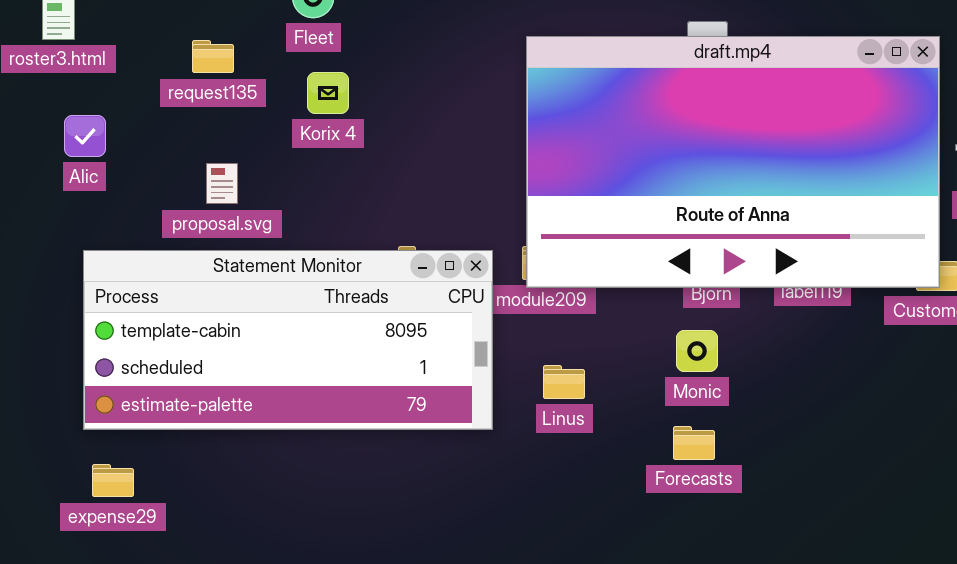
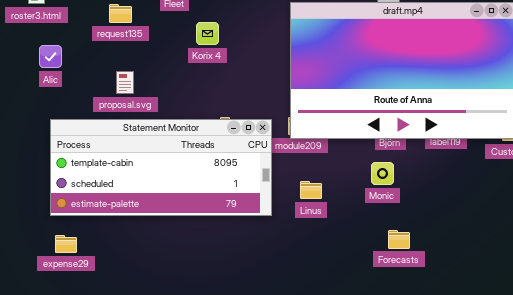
Korix 4: [307,72,349,114] -> [196,22,219,45], moved
Forecasts: [673,426,715,460] -> [388,230,410,249], moved

